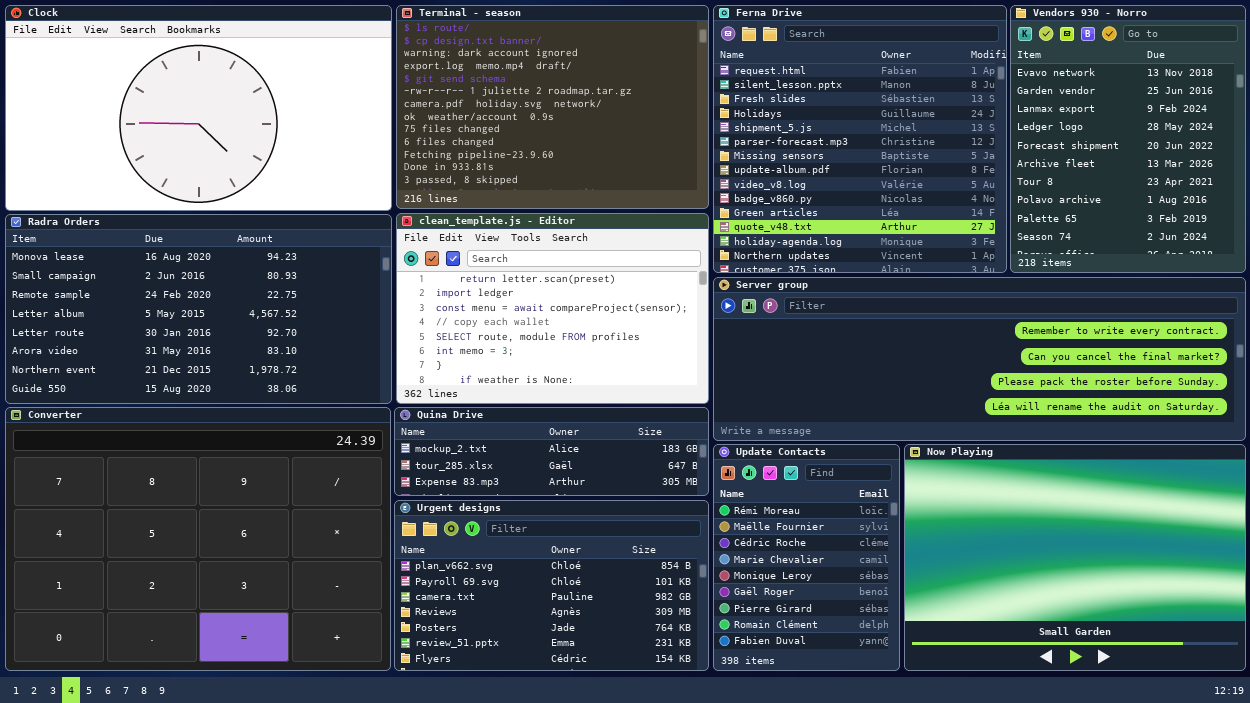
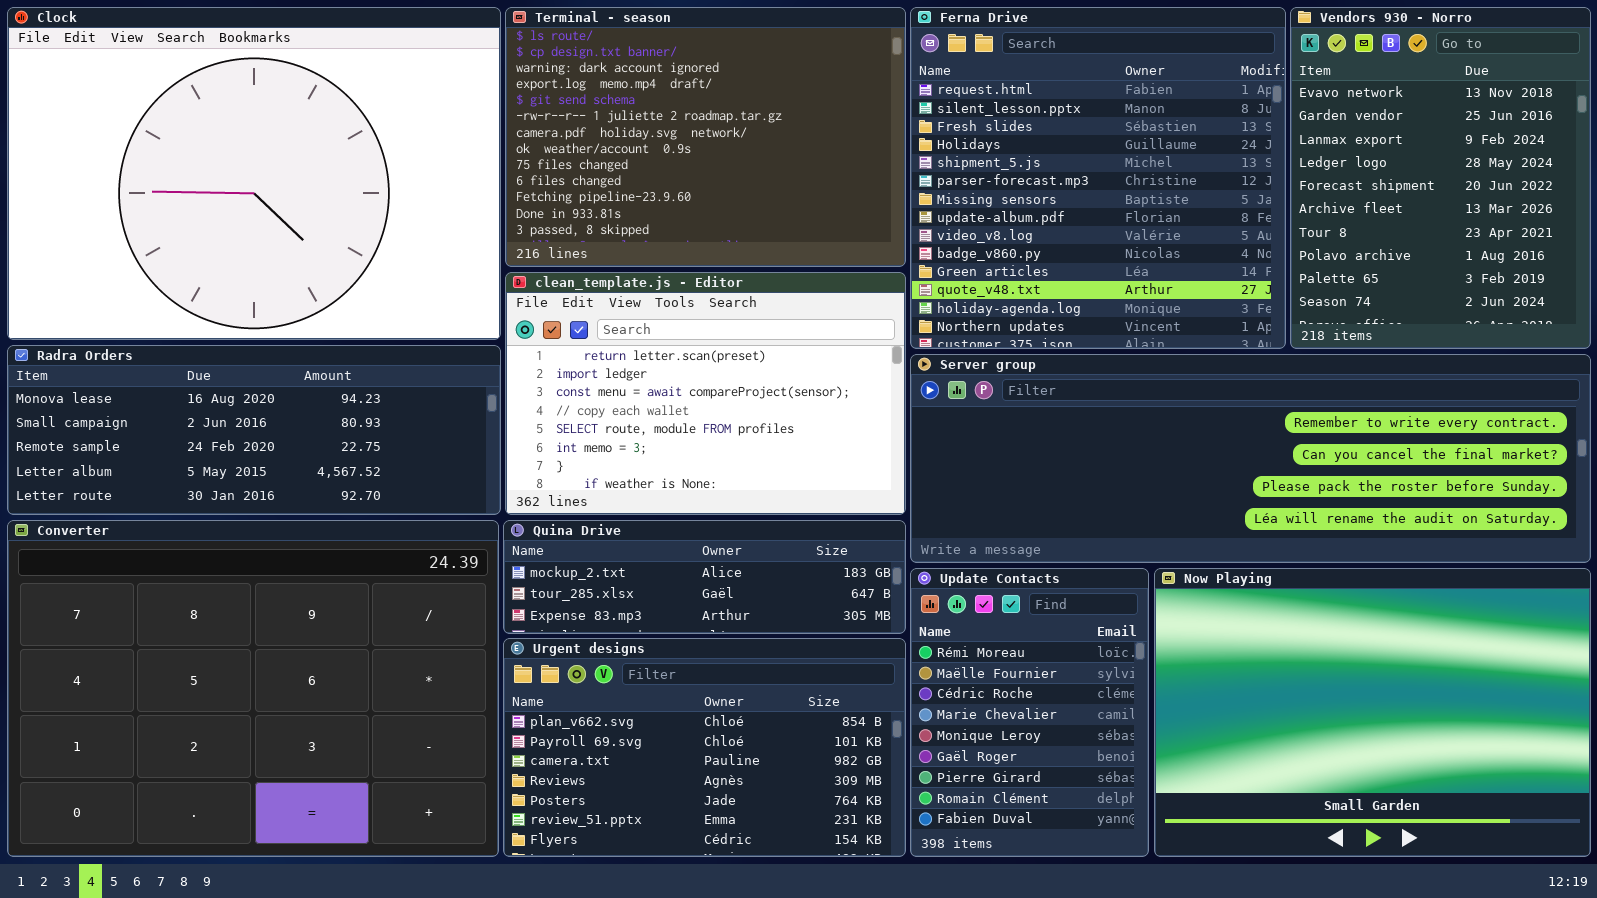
Clock: [5,5,392,211] -> [7,7,501,340], resized
Radra Orders: [5,214,392,404] -> [7,345,501,515], resized

